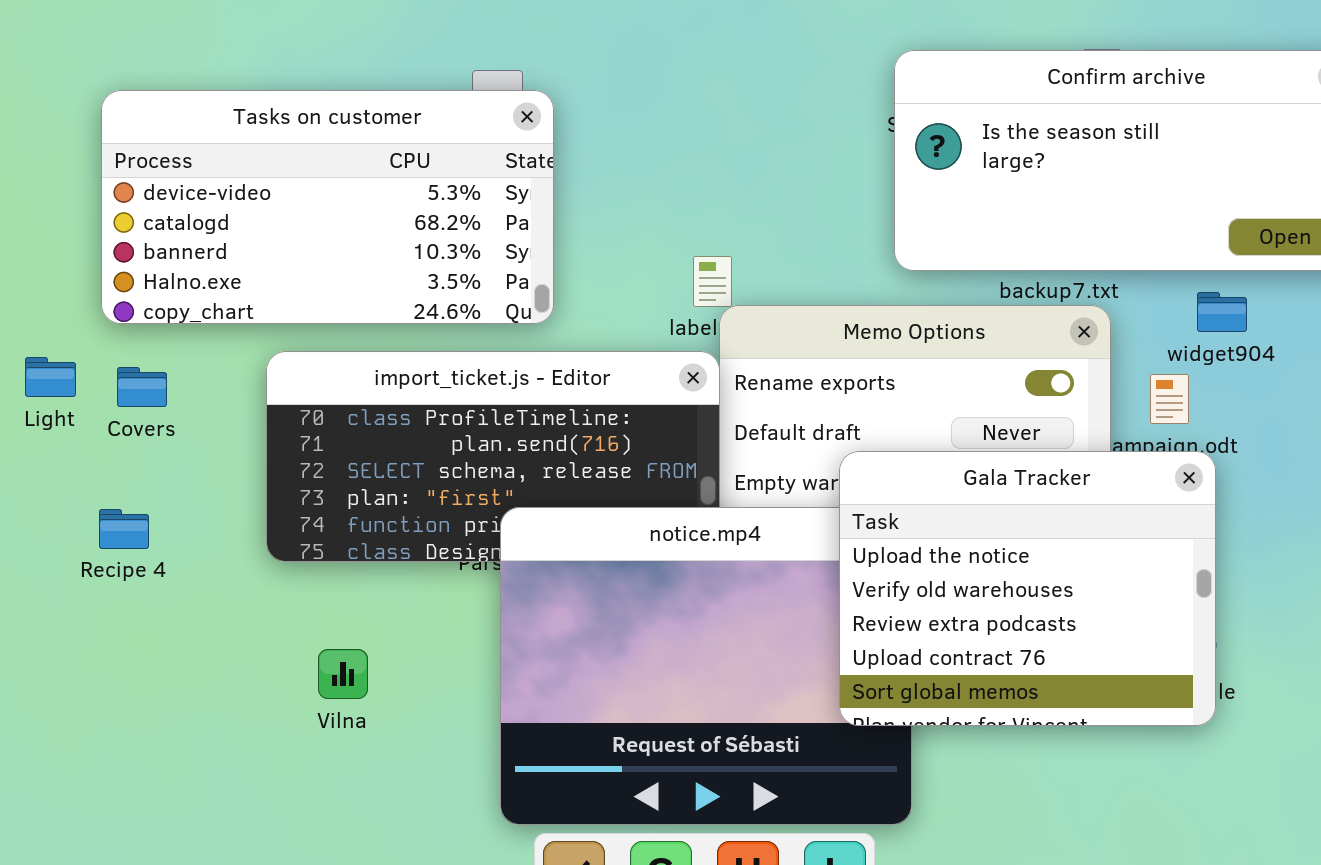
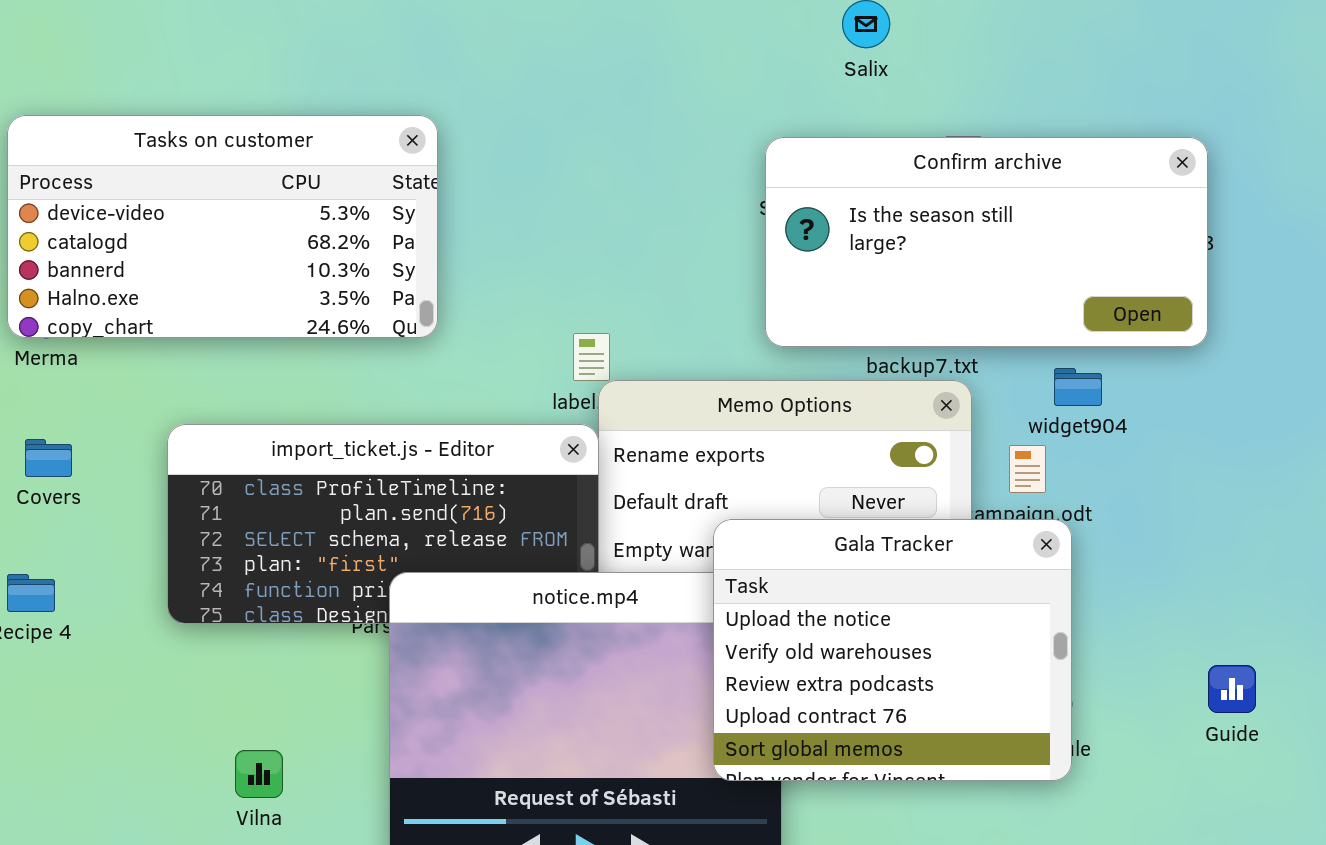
Tasks on customer: [101,90,554,324] -> [7,115,438,338], moved
Vilna: [318,649,368,699] -> [235,750,283,798], moved

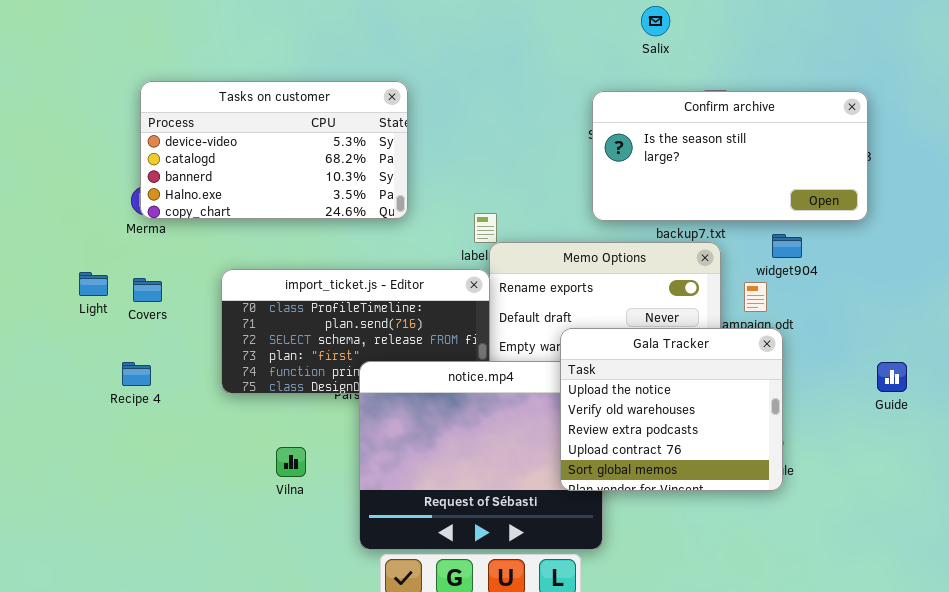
Tasks on customer: [7,115,438,338] -> [140,81,408,219], moved
Guide: [1208,665,1256,713] -> [877,362,907,392], moved
Vilna: [235,750,283,798] -> [276,447,306,477], moved

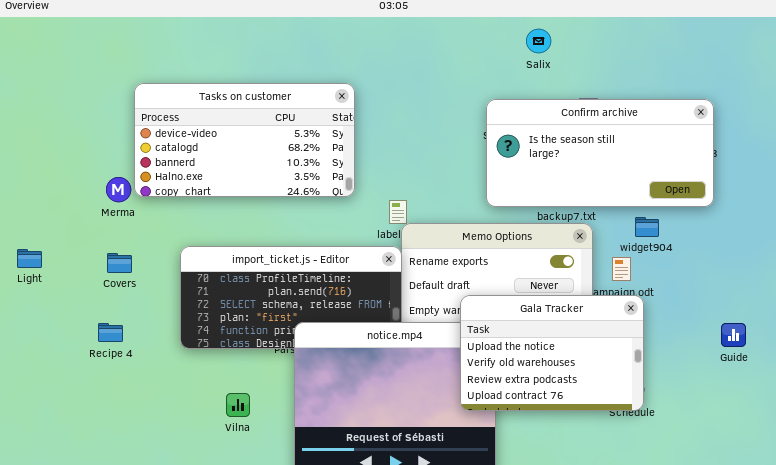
Tasks on customer: [140,81,408,219] -> [134,83,355,197], moved
Light: [79,272,108,296] -> [17,249,42,268], moved
Gala Tracker: [560,328,783,491] -> [460,295,644,411], resized

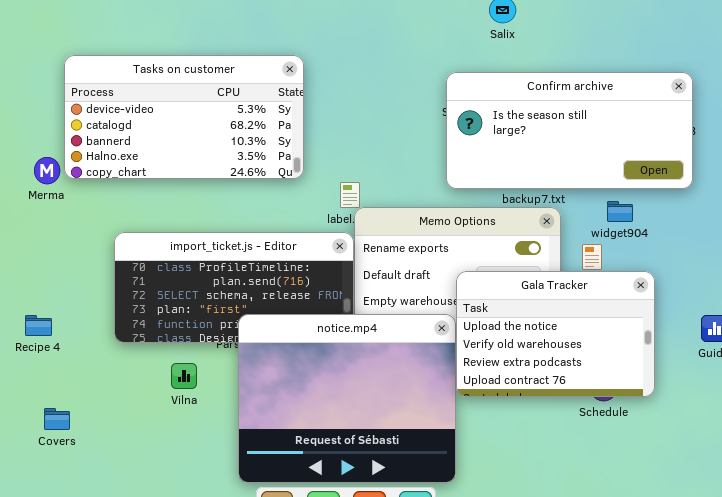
Covers: [107,253,132,273] -> [44,408,70,430], moved
Gala Tracker: [460,295,644,411] -> [456,271,655,397], moved
Vilna: [226,393,250,417] -> [171,363,197,389], moved

